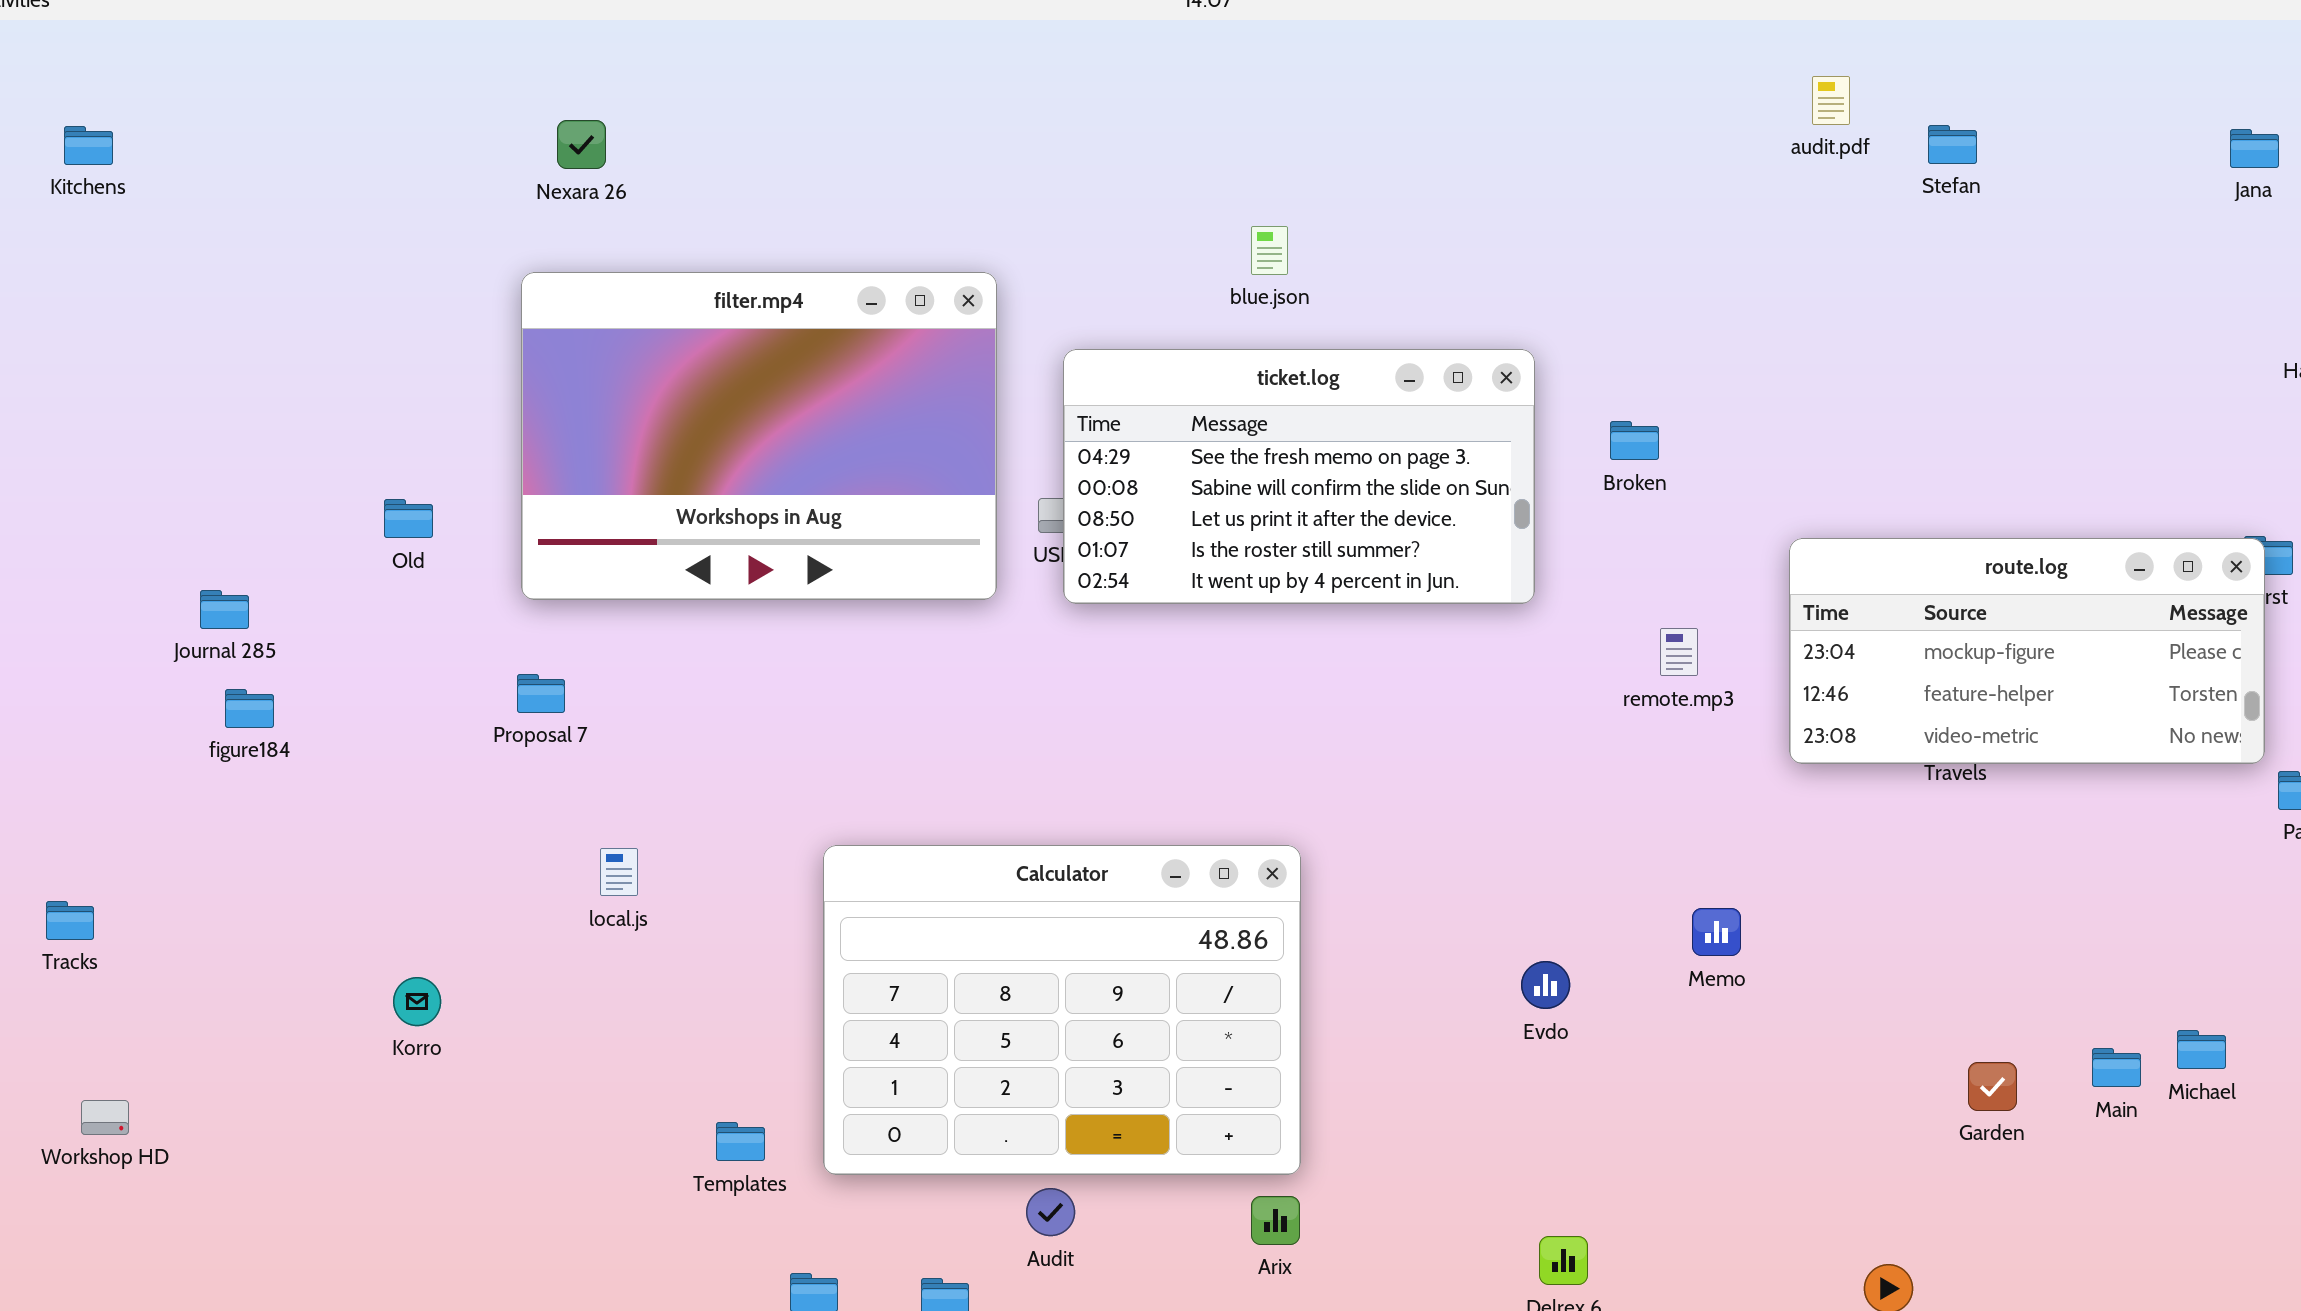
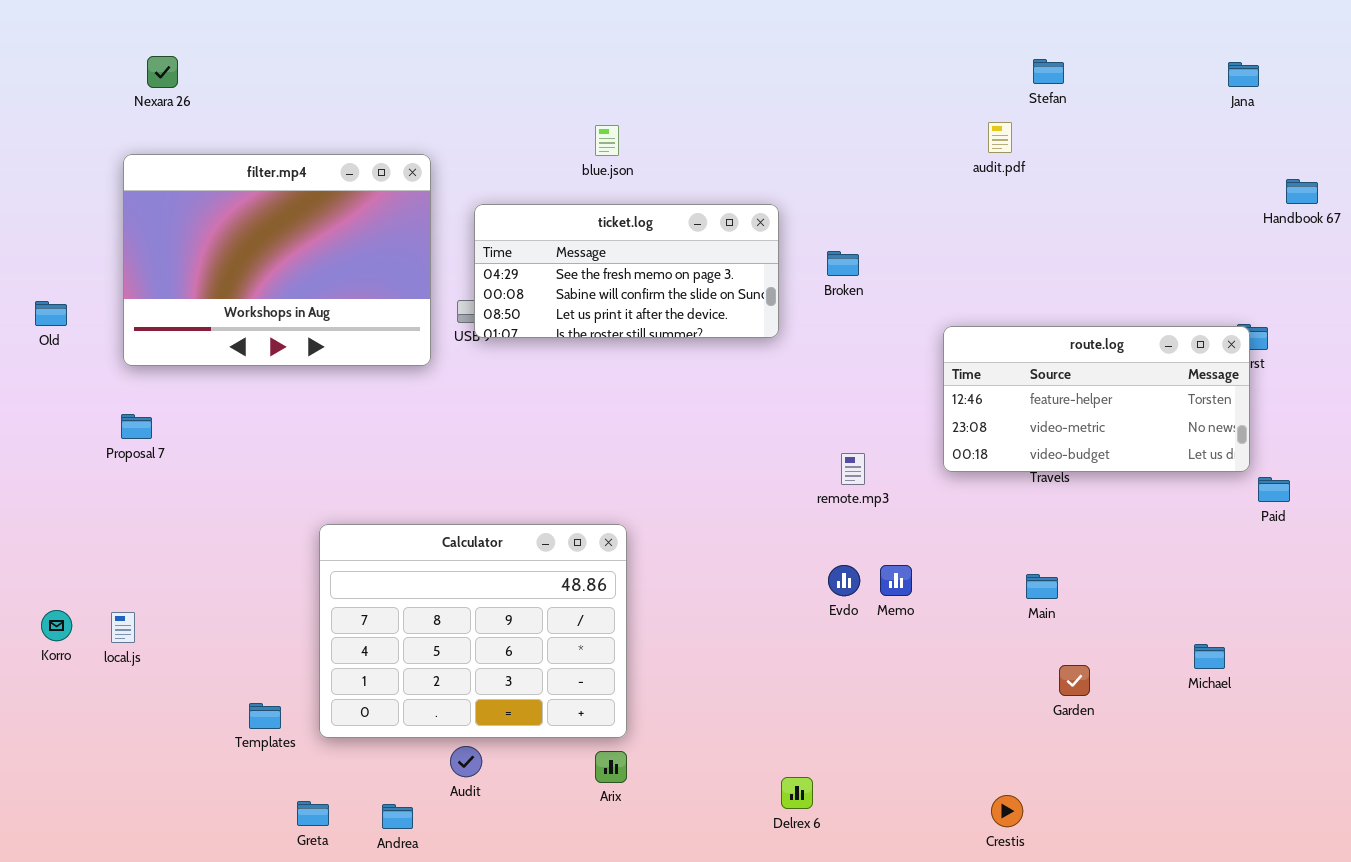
audit.pdf: [1812,76,1850,125] -> [988,122,1012,153], moved
ticket.log: [1063,349,1535,604] -> [474,204,779,338], resized
route.log: [1789,538,2265,764] -> [943,326,1250,472], scrolled down 1 row
remote.mp3: [1660,628,1698,676] -> [841,453,865,485], moved
local.js: [600,848,638,896] -> [111,612,135,643], moved
Evdo: [1521,961,1570,1009] -> [828,565,860,596], moved
Main: [2092,1048,2141,1087] -> [1026,574,1058,599], moved

